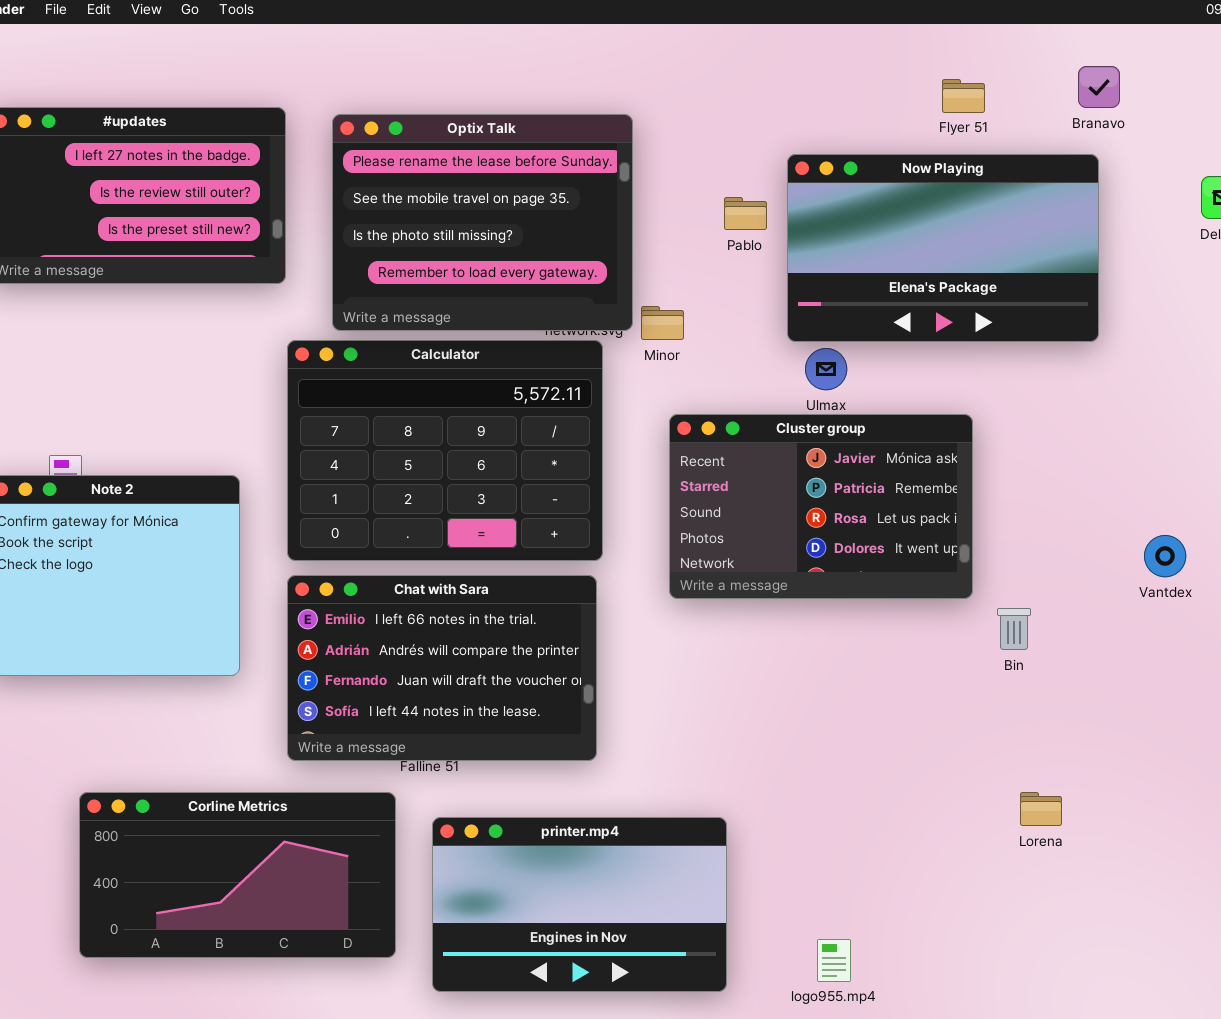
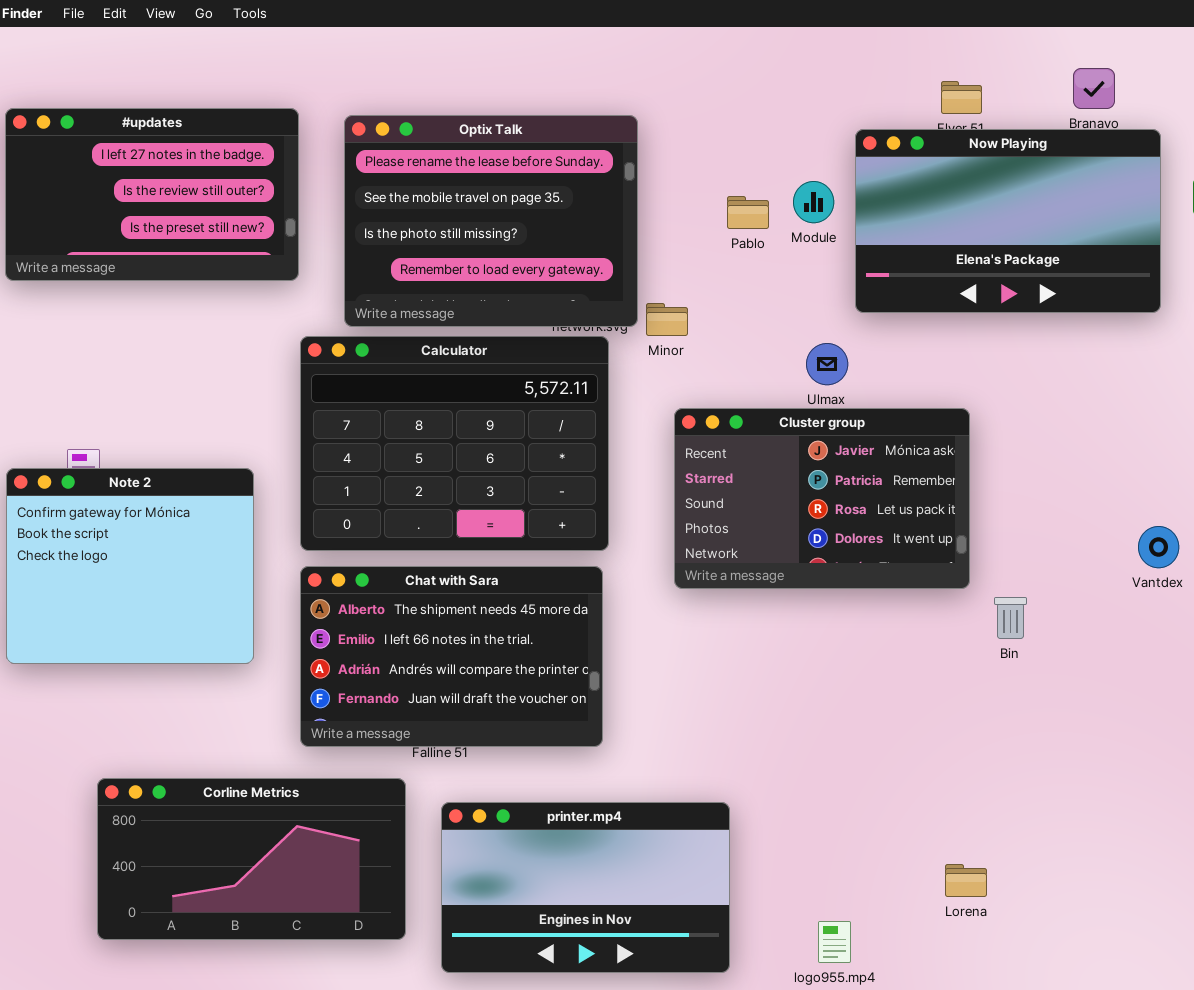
Now Playing: [787,154,1099,342] -> [855,129,1161,313], moved
Chat with Sara: [287,575,597,761] -> [300,566,603,747], scrolled up 1 row
Lorena: [1020,792,1062,826] -> [945,864,987,897], moved

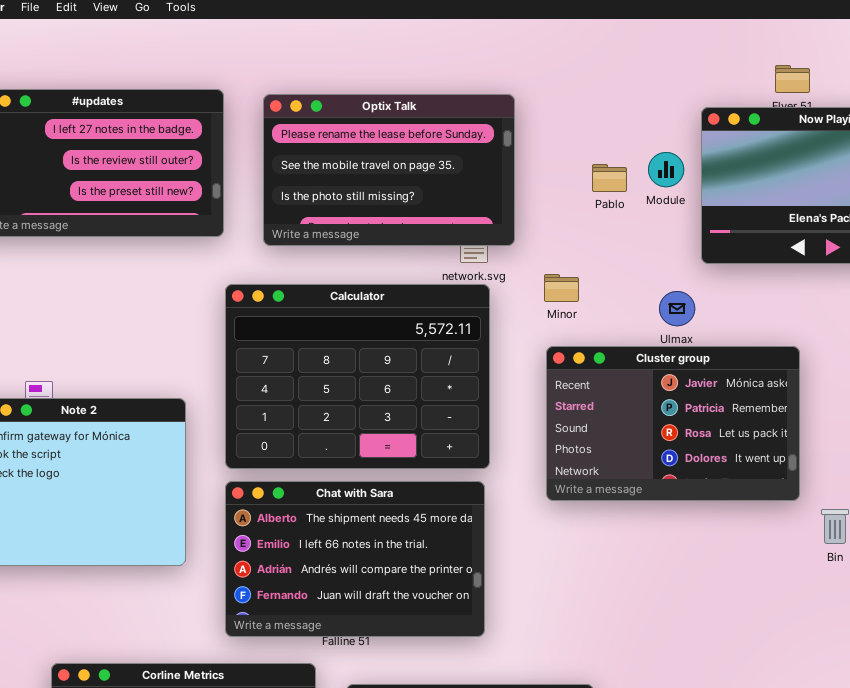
Optix Talk: [344,115,638,327] -> [263,94,515,246], resized
Minor: [646,303,688,336] -> [544,274,579,302], moved

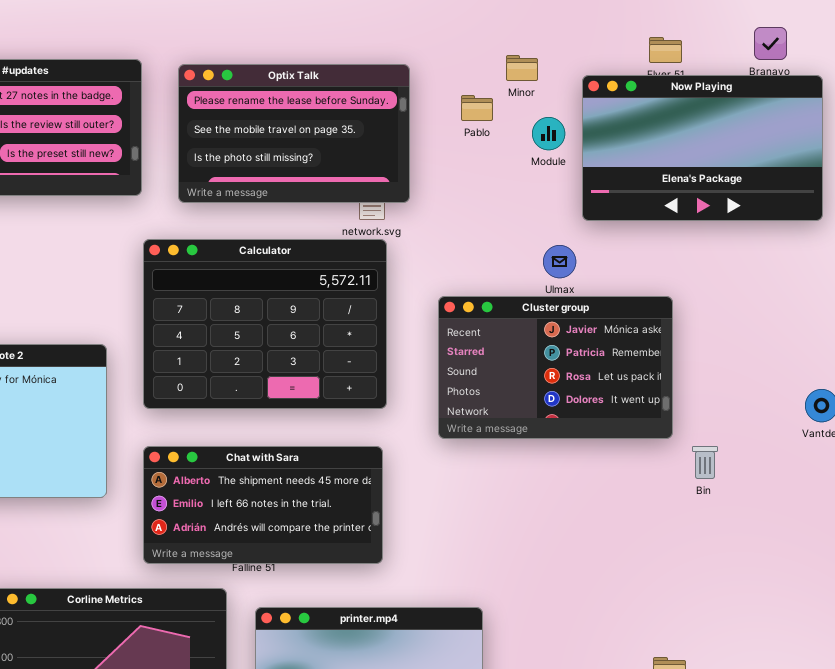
Pablo: [592,164,627,192] -> [461,95,493,121], moved
Minor: [544,274,579,302] -> [506,55,538,81], moved
Chat with Sara: [225,481,485,637] -> [143,446,383,564], resized

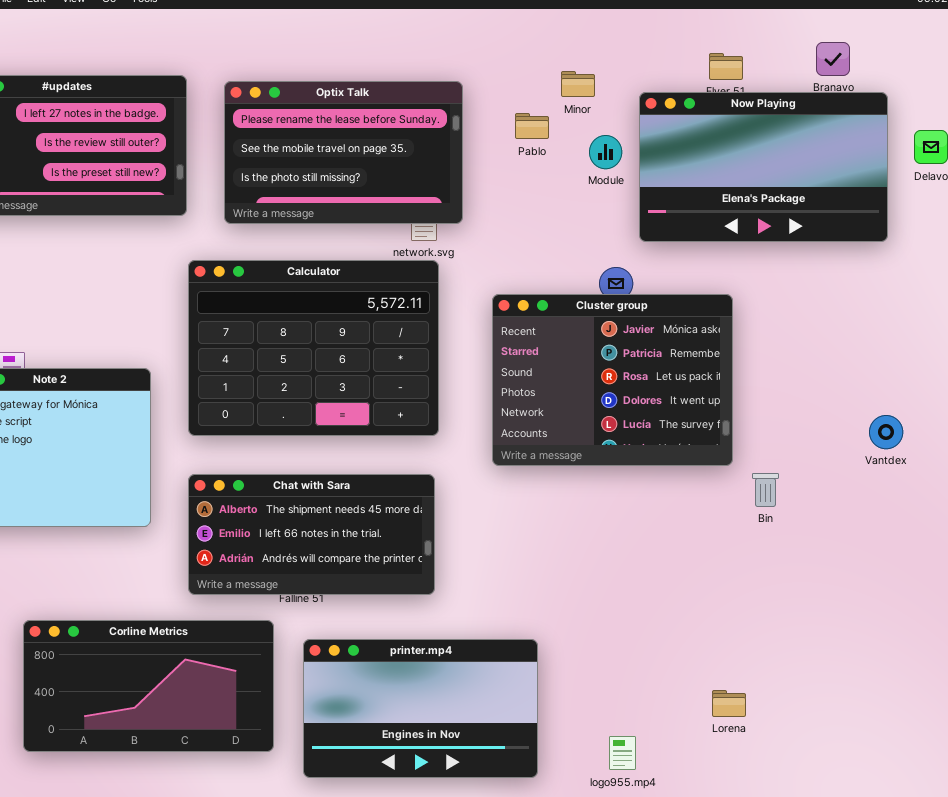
Cluster group: [438,296,673,439] -> [492,294,733,466], resized

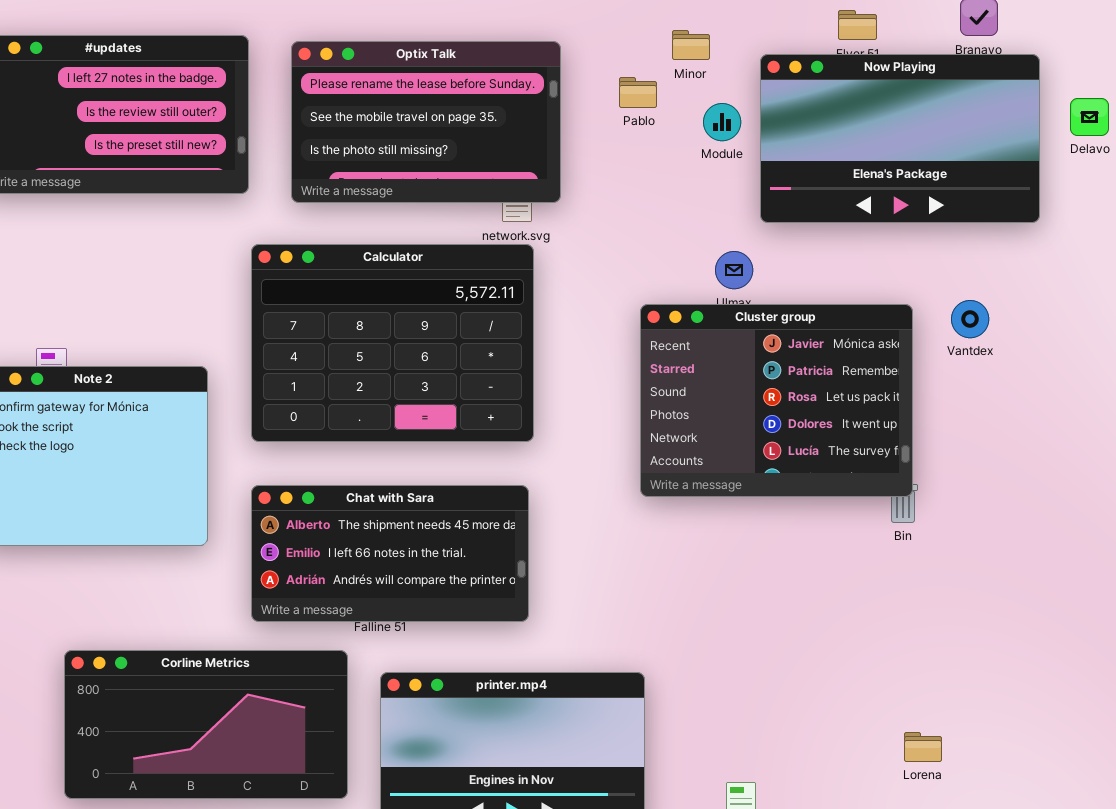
Cluster group: [492,294,733,466] -> [640,304,913,497], moved
Vantdex: [869,415,903,449] -> [951,300,989,338], moved
Lorena: [712,690,746,717] -> [904,732,942,762], moved

